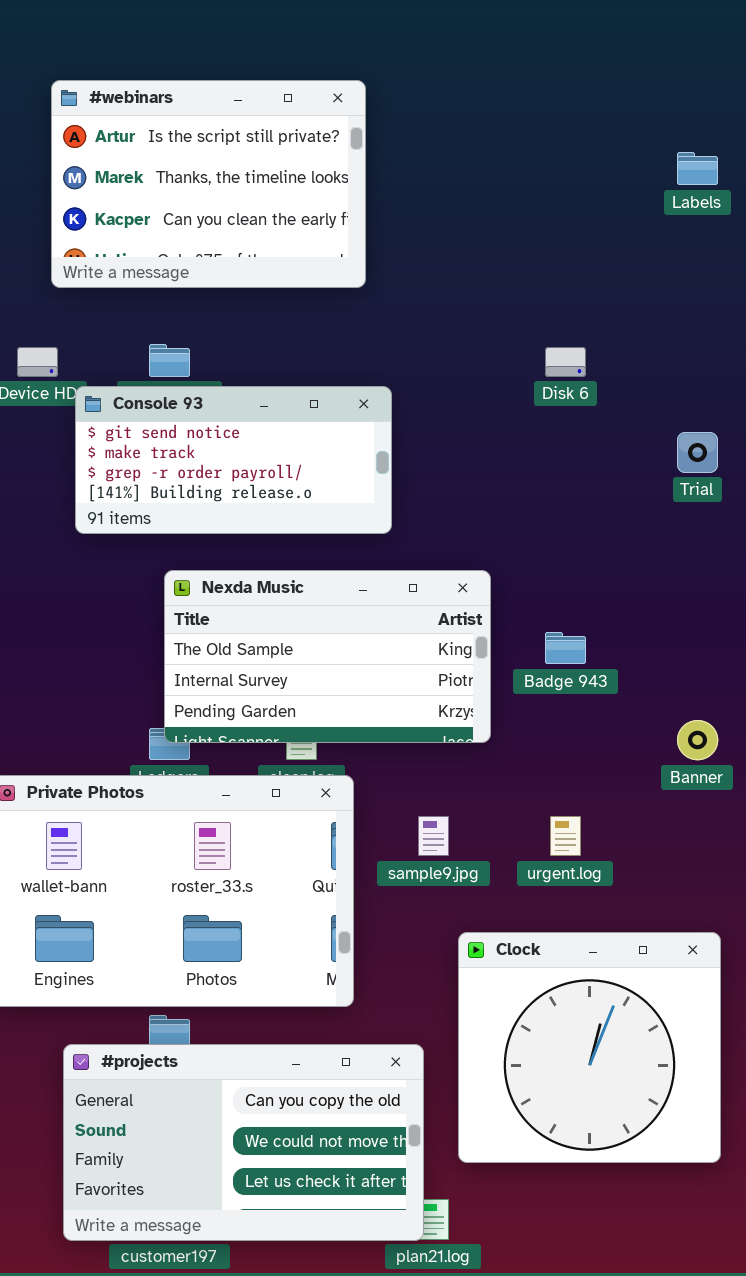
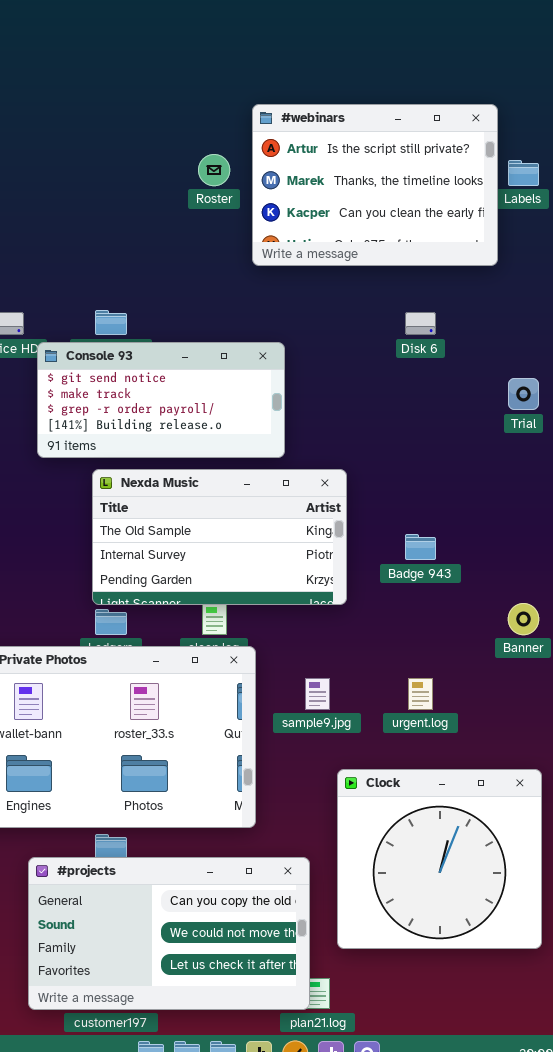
#webinars: [51,80,366,288] -> [252,104,498,266], moved
Nexda Music: [164,570,491,743] -> [92,469,347,605], moved

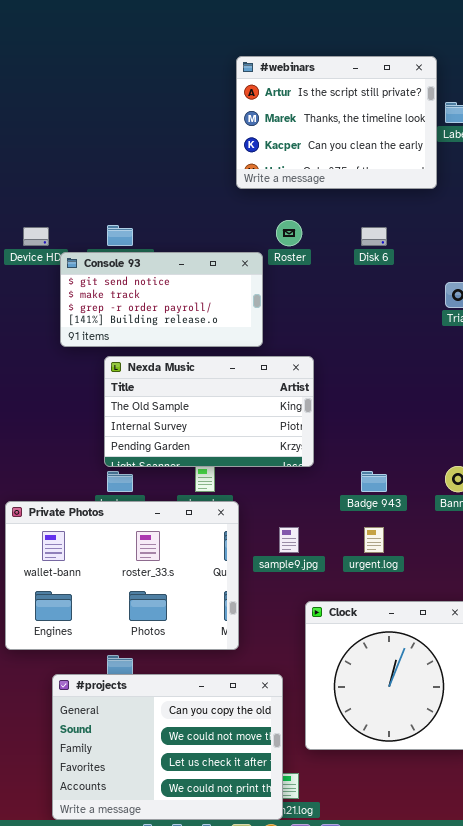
Roster: [198,154,230,186] -> [276,220,302,246], moved
Badge 943: [405,534,436,560] -> [361,471,387,492], moved
#projects: [28,857,310,1010] -> [52,674,283,820], resized

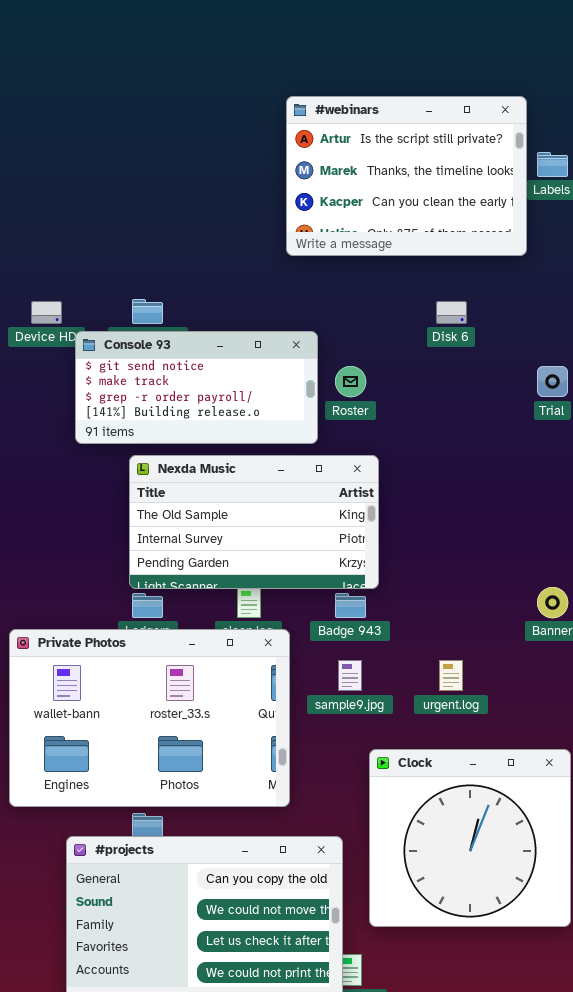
Roster: [276,220,302,246] -> [335,366,366,397], moved
Badge 943: [361,471,387,492] -> [335,593,366,618], moved

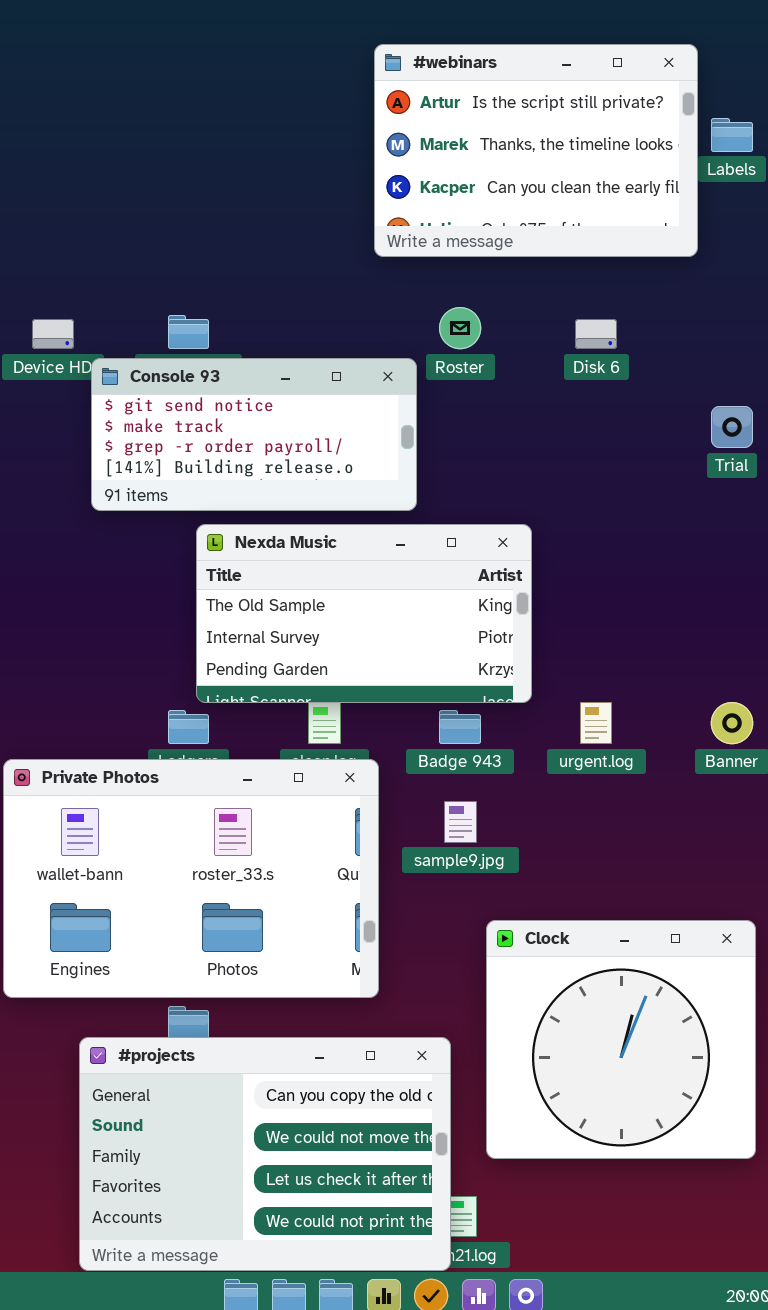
Roster: [335,366,366,397] -> [439,307,481,349], moved
Nexda Music: [129,455,379,589] -> [196,524,532,703], moved
urgent.log: [439,660,463,691] -> [580,702,612,744], moved

